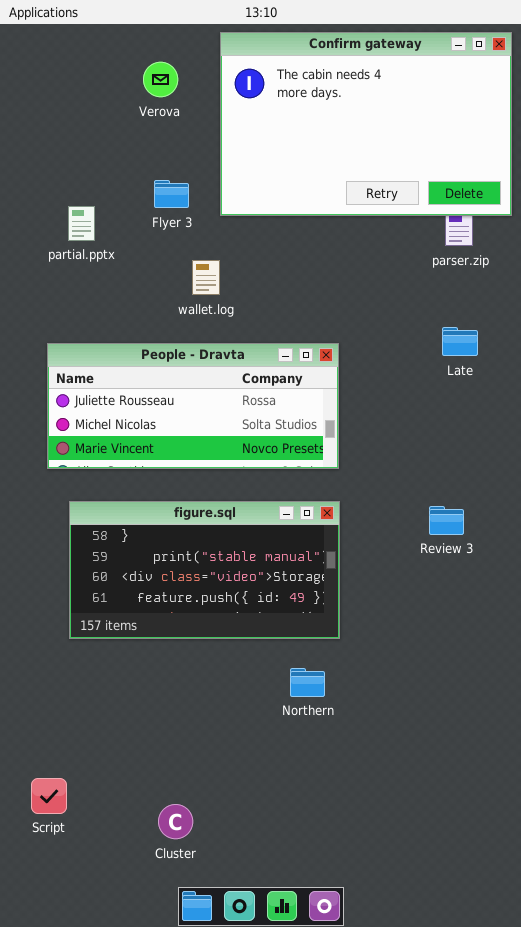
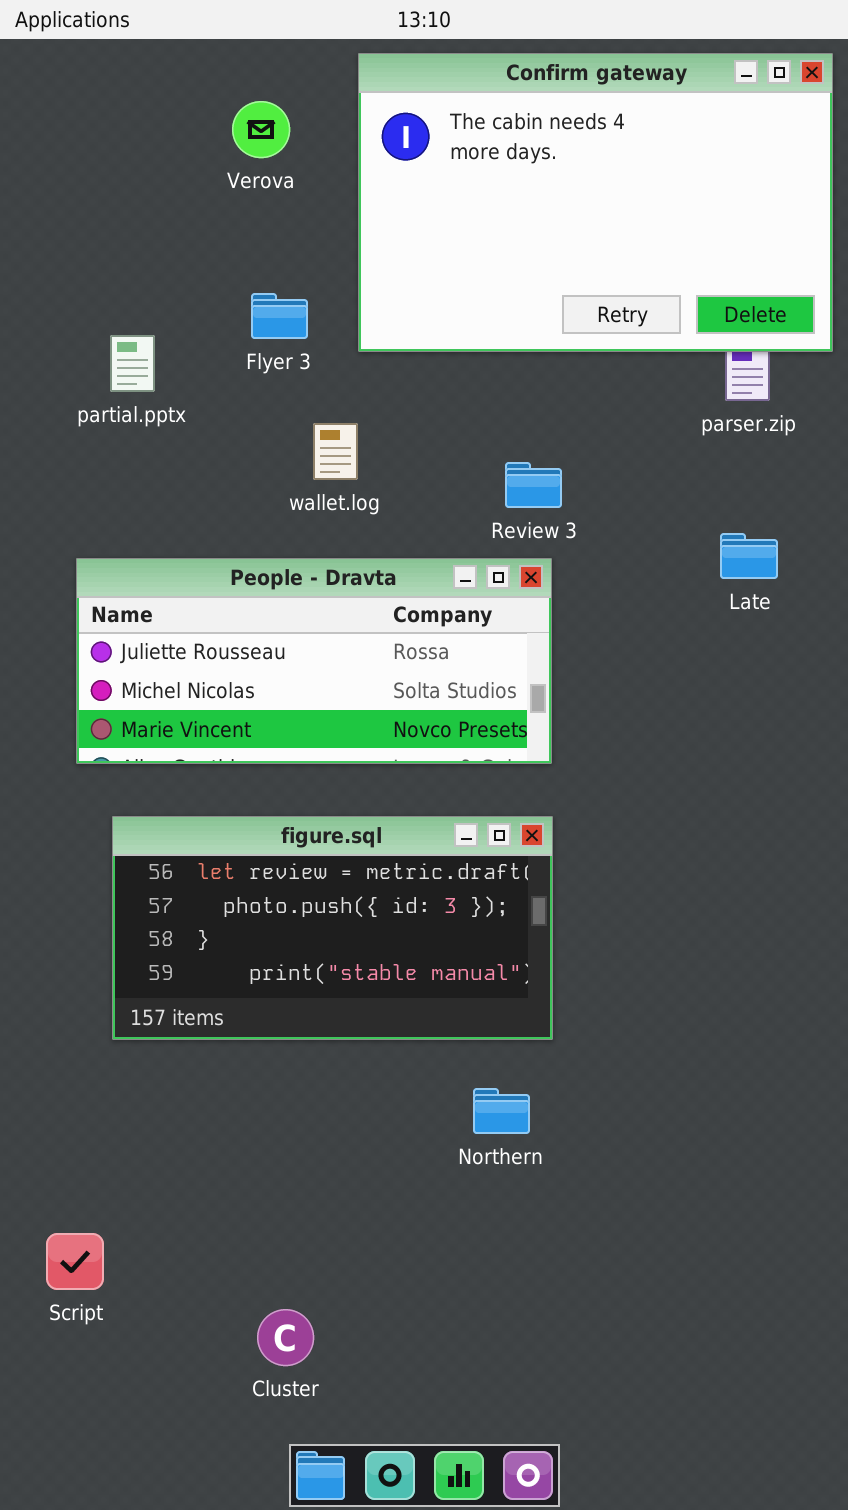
figure.sql: [69,501,340,639] -> [112,816,553,1040], scrolled up 2 rows
Review 3: [429,506,464,535] -> [505,462,562,508], moved
Script: [31,778,67,814] -> [46,1233,104,1290], moved

